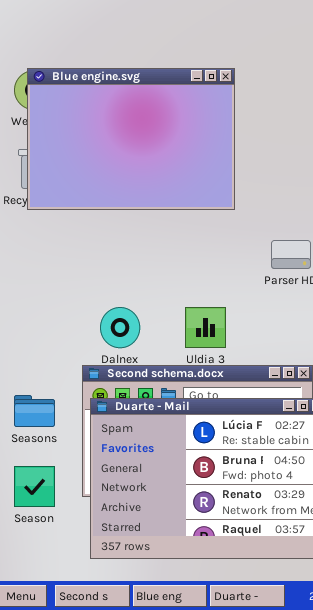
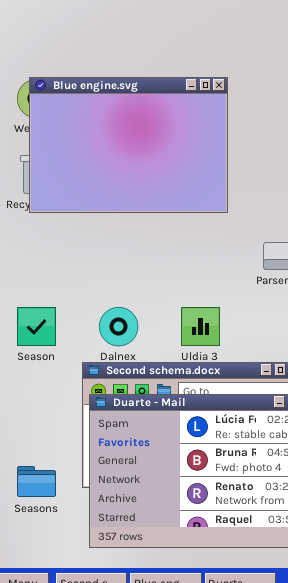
Seasons: [14,395,55,427] -> [17,466,56,497], moved
Season: [14,466,55,507] -> [17,307,56,346], moved

